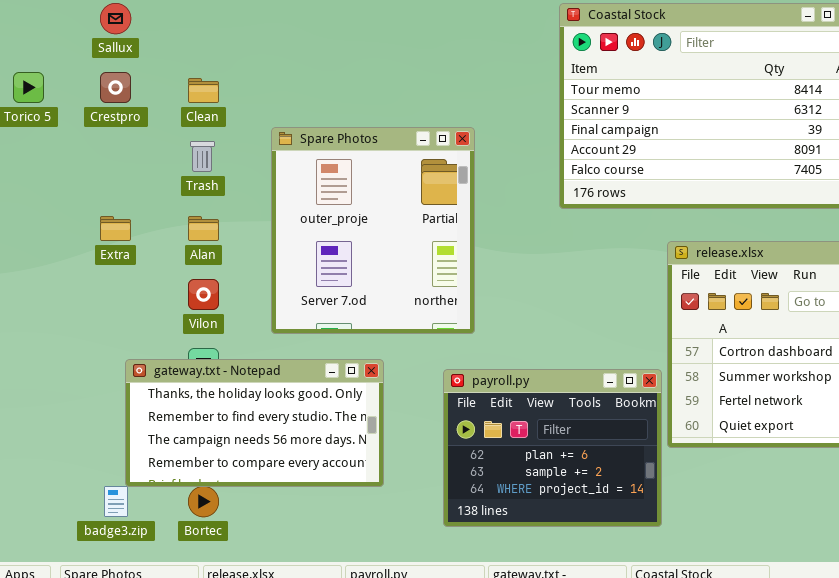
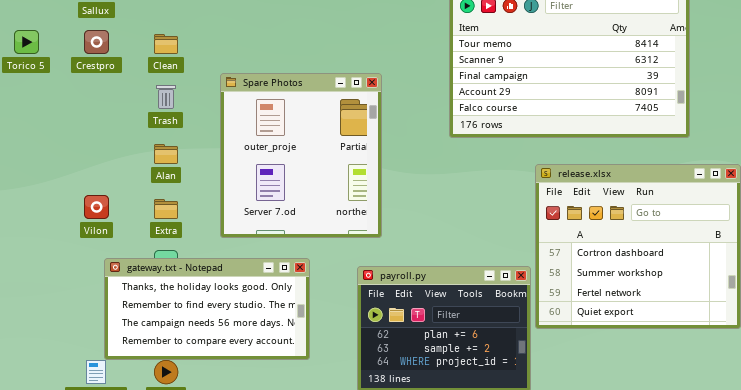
Extra: [100,216,131,241] -> [154,199,178,219], moved
Vilon: [188,279,219,310] -> [84,195,109,219], moved

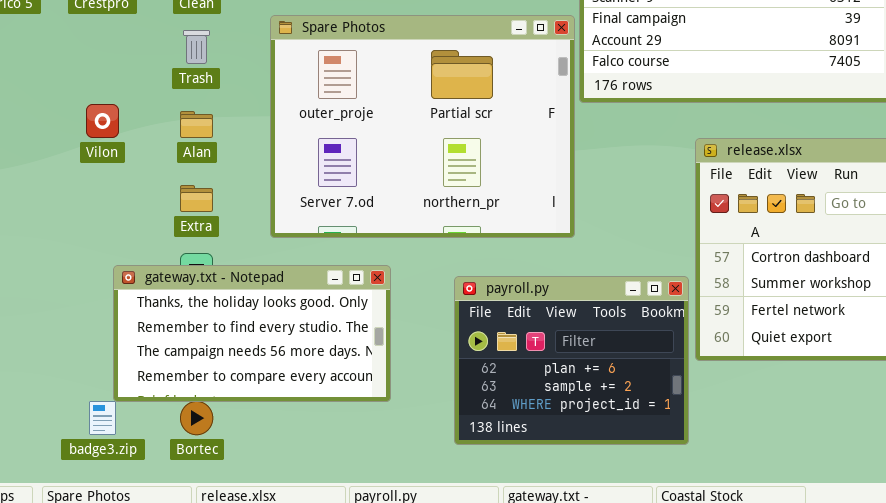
Spare Photos: [220,73,382,238] -> [270,15,575,238], resized
Vilon: [84,195,109,219] -> [86,104,119,138], moved

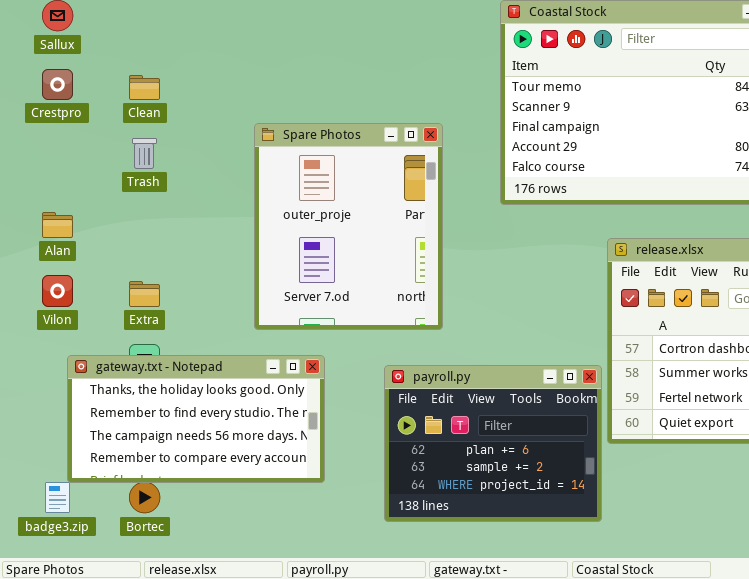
Spare Photos: [270,15,575,238] -> [254,123,443,330], moved, resized
Vilon: [86,104,119,138] -> [42,275,73,307], moved
Alan: [180,111,213,138] -> [42,212,73,238], moved

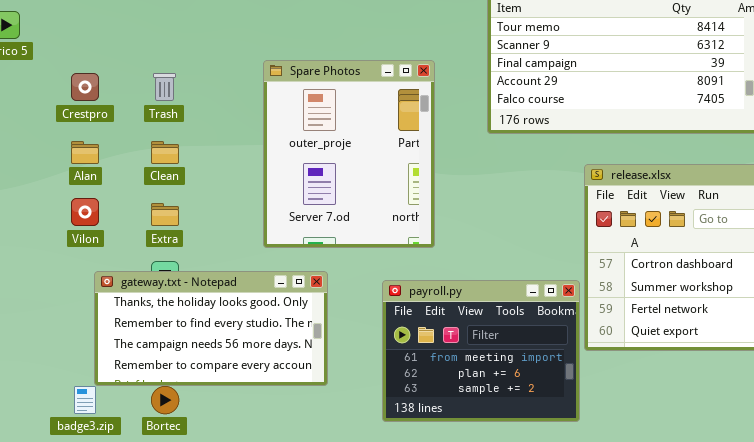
Crestpro: [42,69,73,100] -> [71,73,99,101], moved
Clean: [129,75,160,100] -> [151,141,179,164], moved
payroll.py: [384,365,602,522] -> [382,280,580,422], scrolled up 1 row

